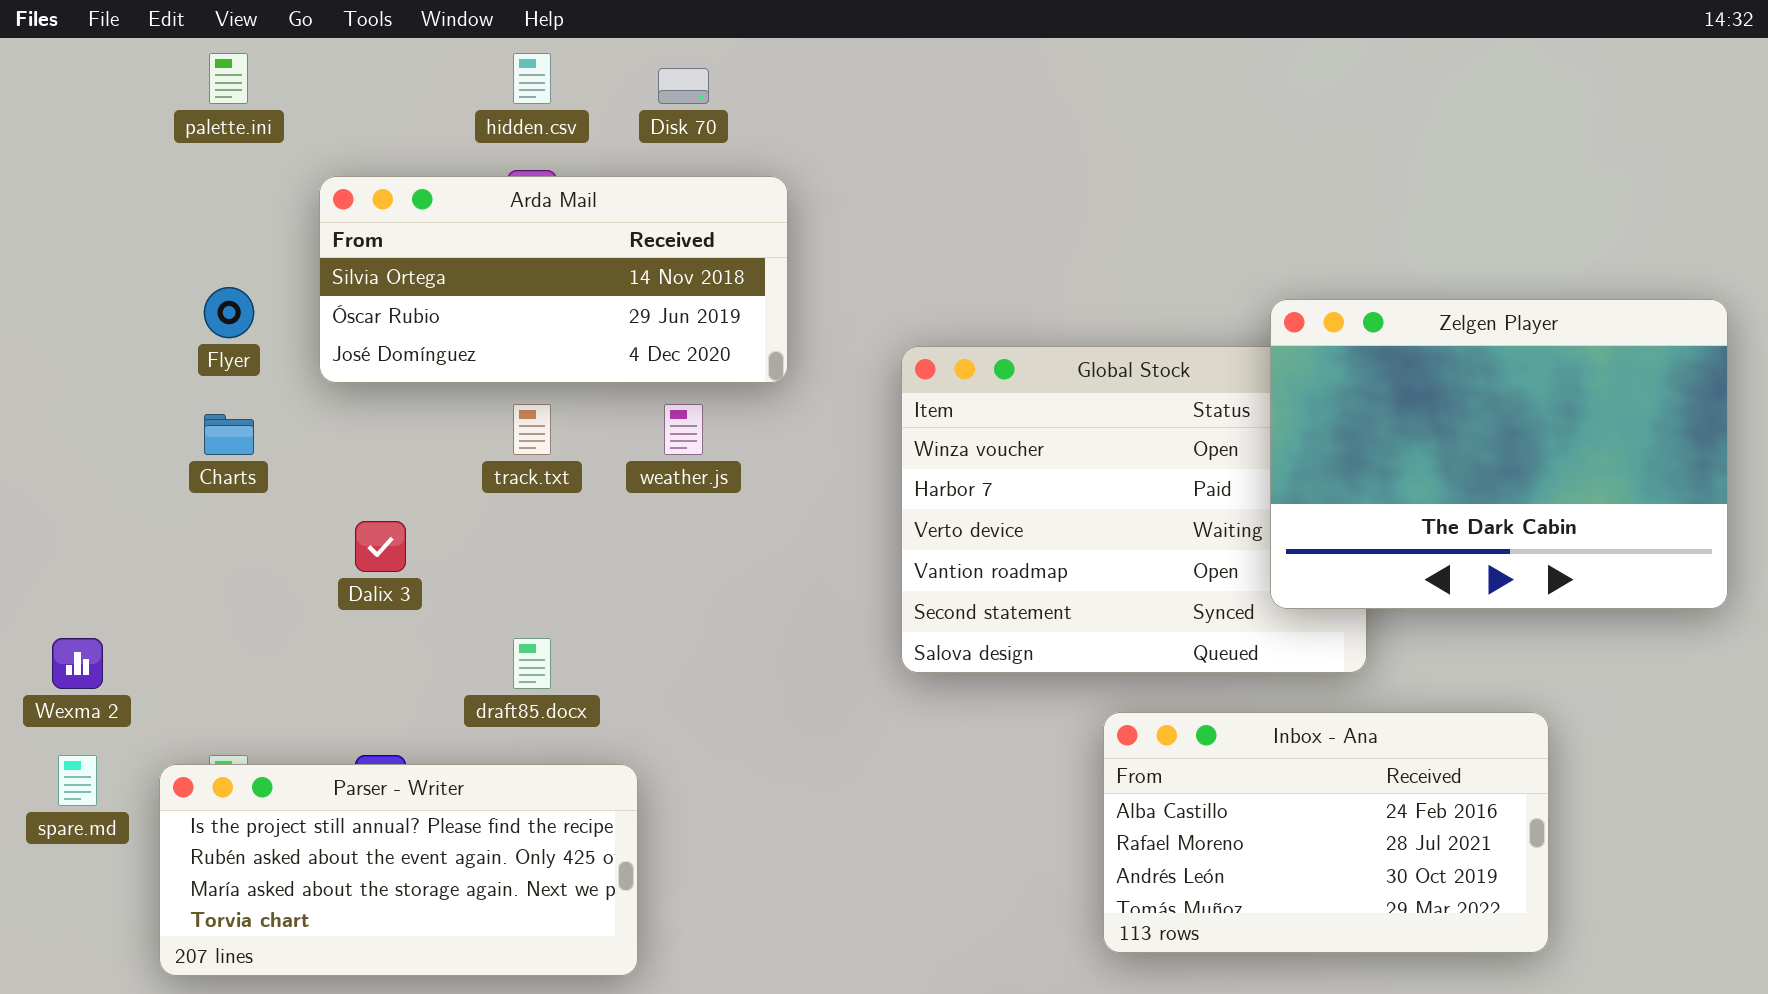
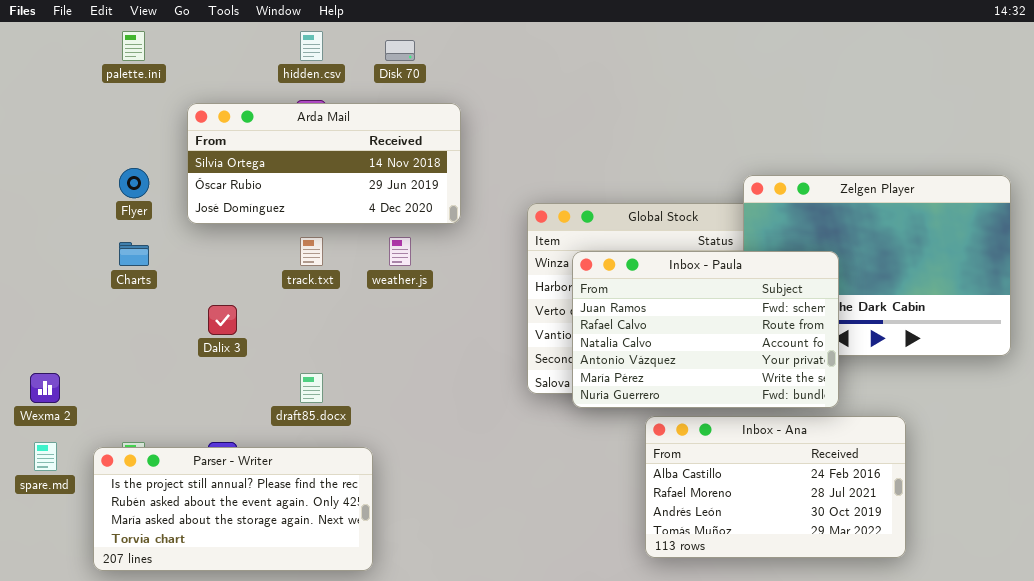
Inbox - Paula: none -> [572,251,839,408], opened

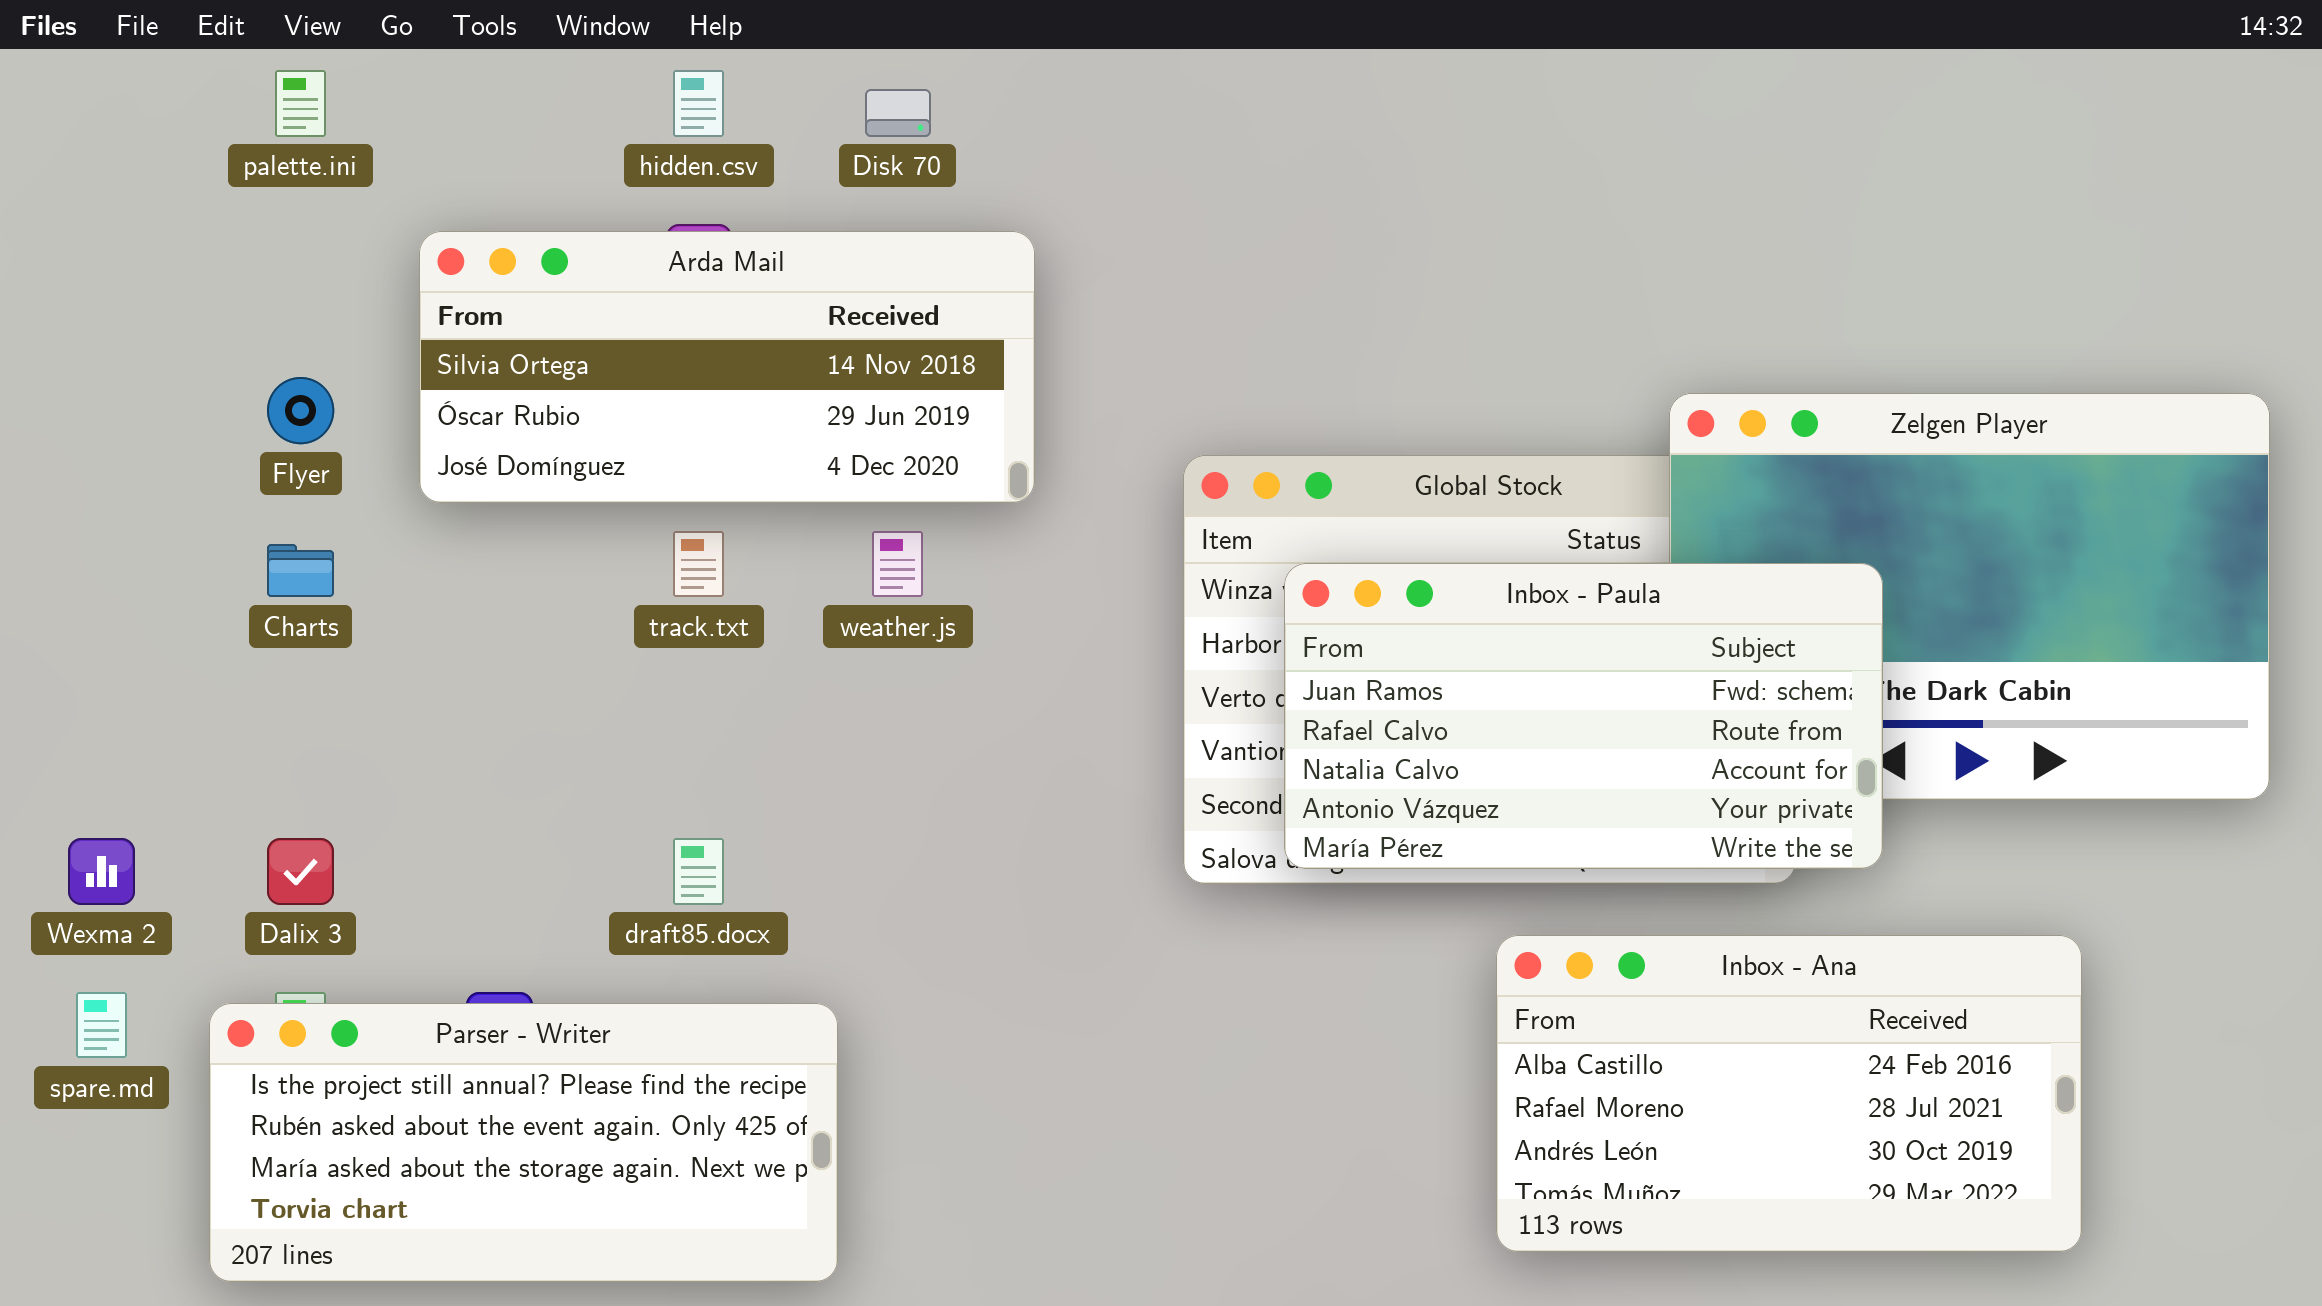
Inbox - Paula: [572,251,839,408] -> [1284,563,1883,869], resized
Dalix 3: [208,305,237,335] -> [267,838,334,905], moved
Inbox - Ana: [645,416,906,558] -> [1496,935,2082,1252], moved

